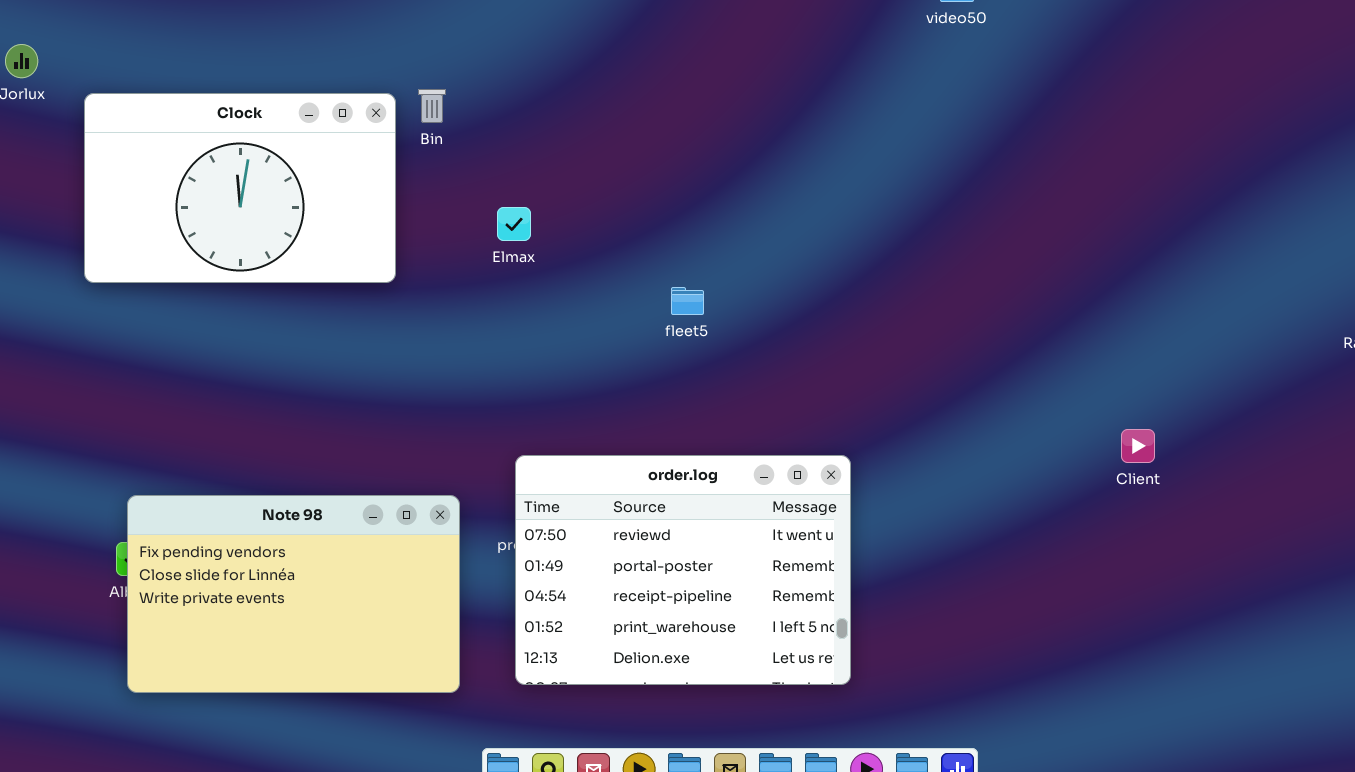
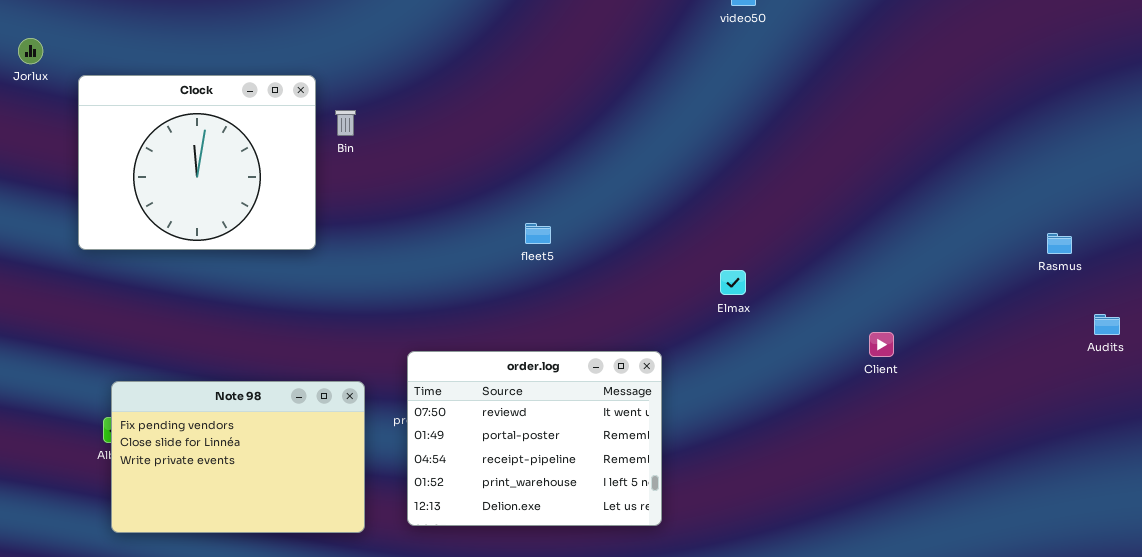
Bin: [418,89,446,123] -> [335,110,356,136], moved
Clock: [84,93,396,283] -> [78,75,316,250], resized
Elmax: [497,207,531,241] -> [720,270,746,295], moved

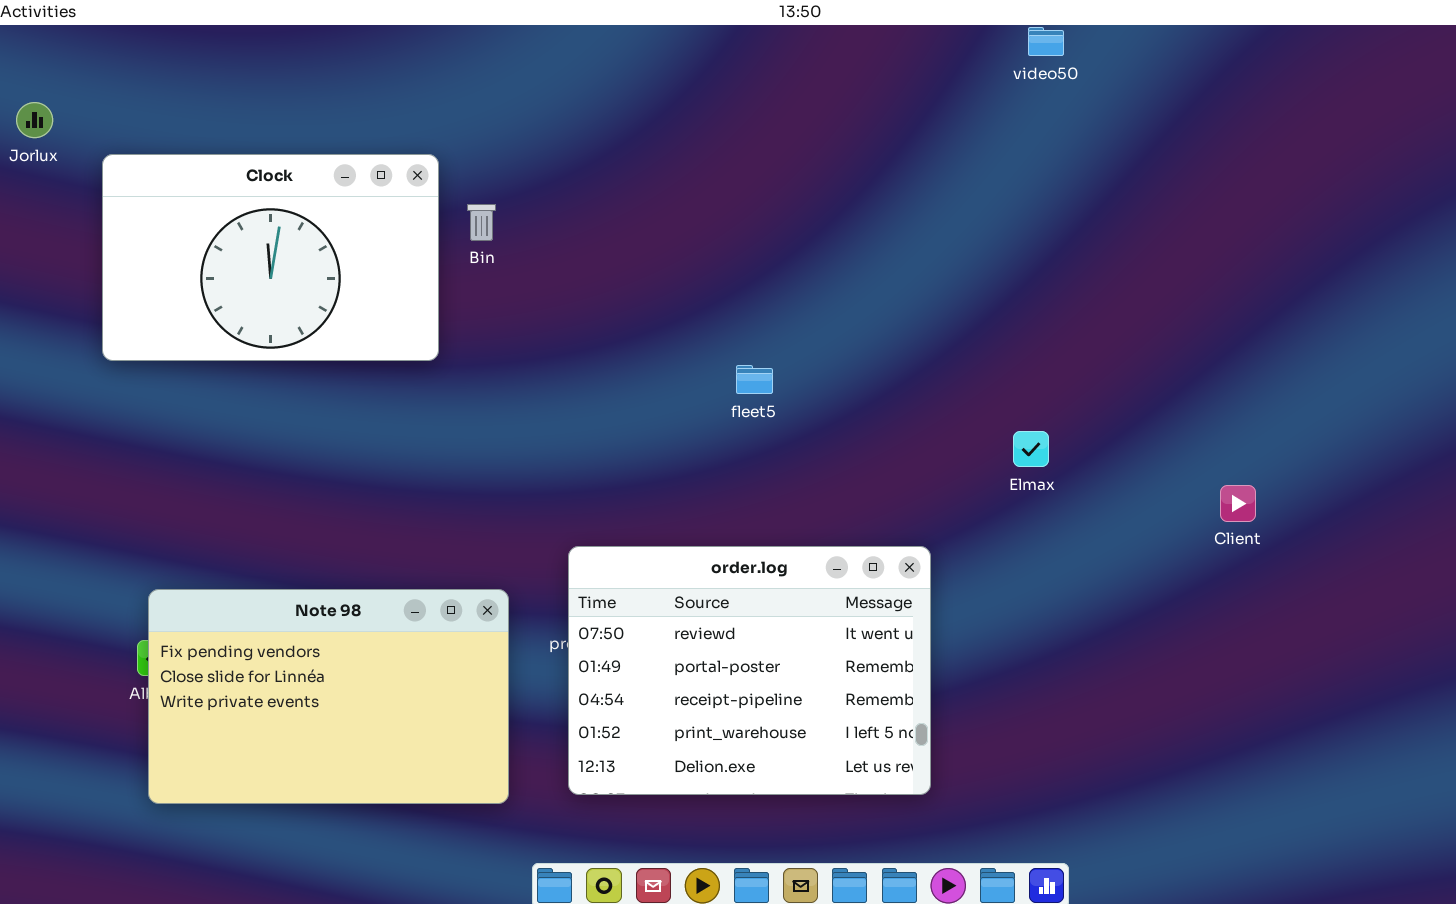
Clock: [78,75,316,250] -> [102,154,439,361], resized
Client: [869,332,894,357] -> [1220,485,1256,522], moved

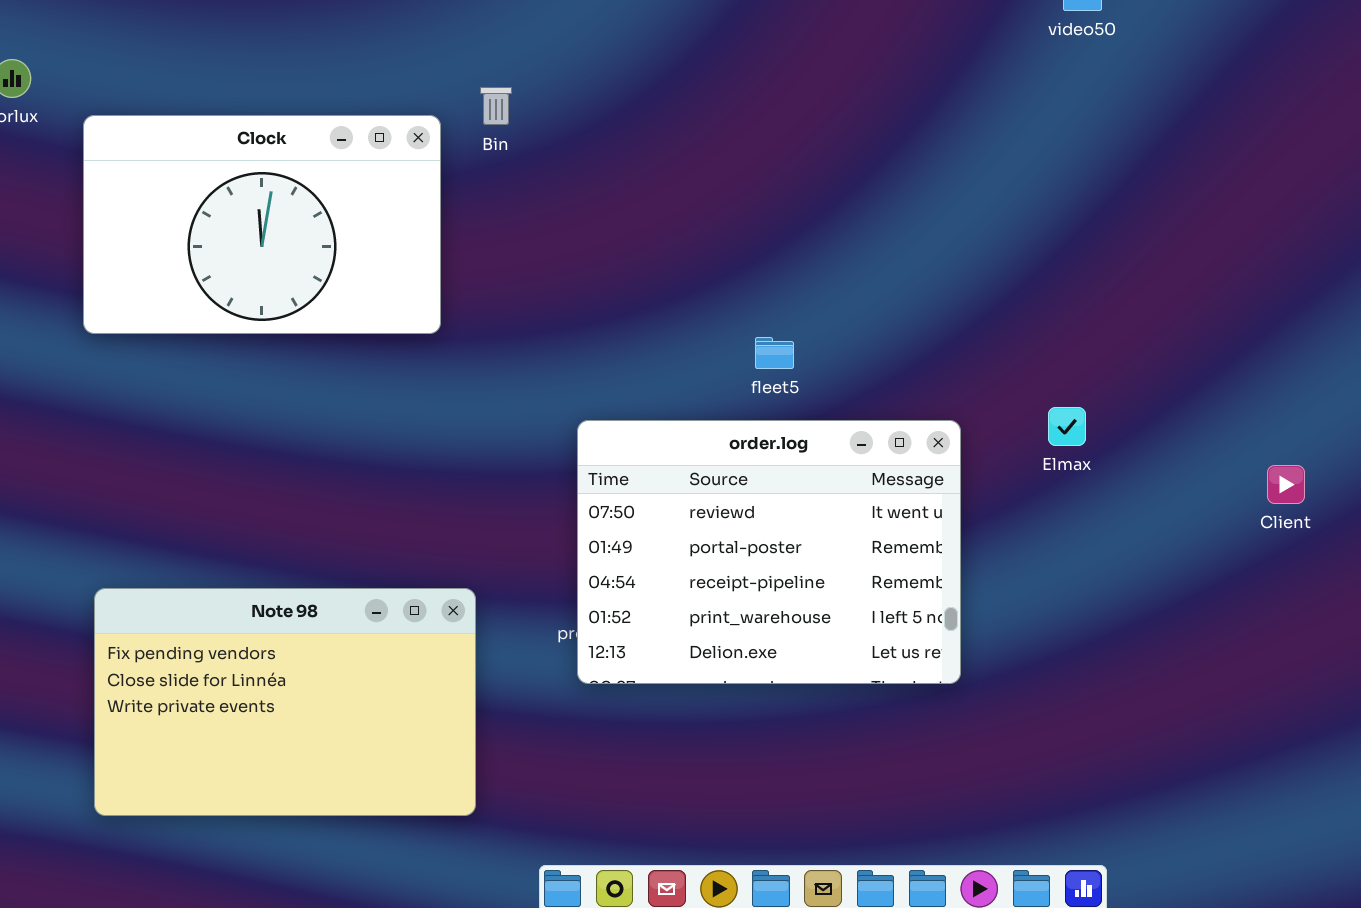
Bin: [467,204,496,241] -> [480,87,512,125], moved
order.log: [568,546,931,795] -> [577,420,961,684], moved
Note 98: [148,589,509,804] -> [94,588,476,816], moved

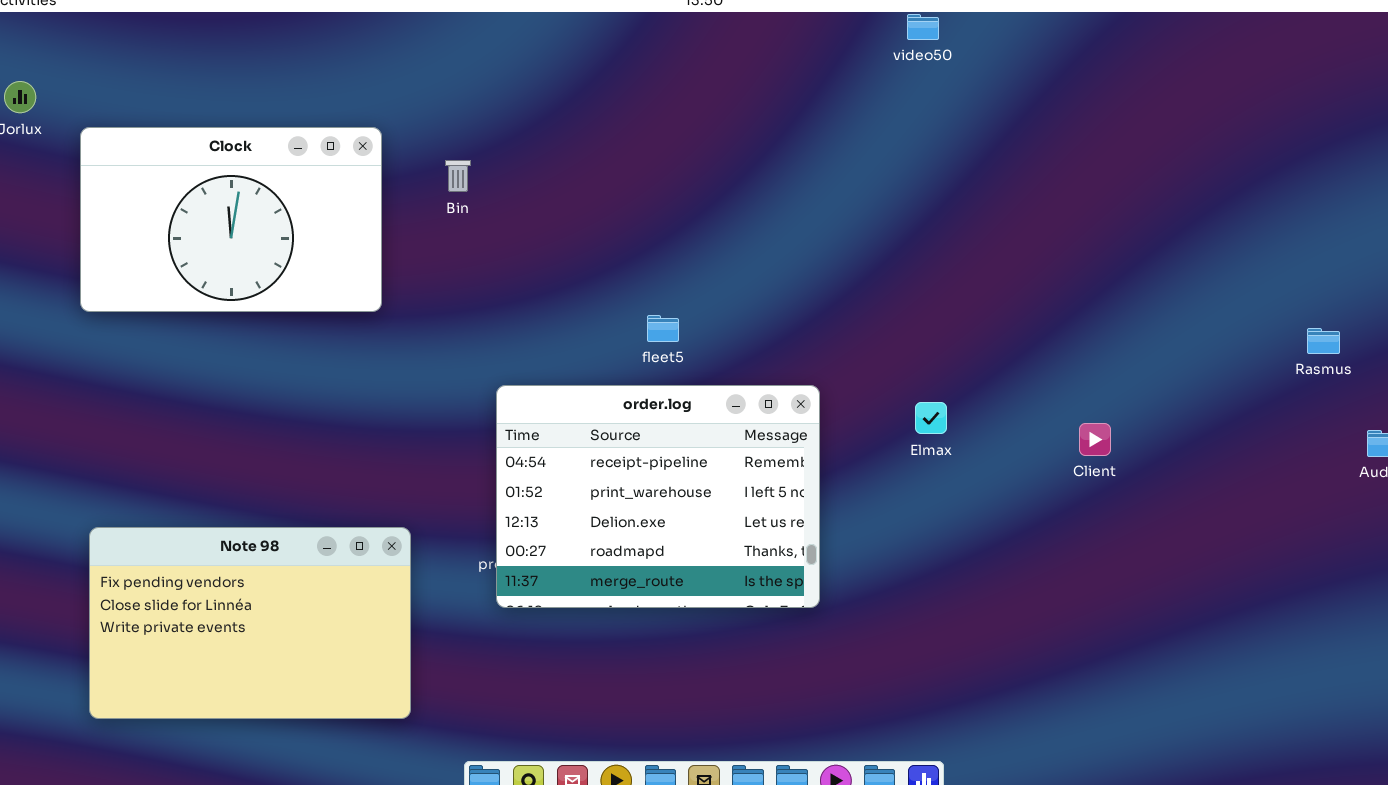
Bin: [480,87,512,125] -> [445,160,471,192], moved
Elmax: [1048,407,1086,446] -> [915,402,947,434], moved
order.log: [577,420,961,684] -> [496,385,820,608], scrolled down 2 rows

